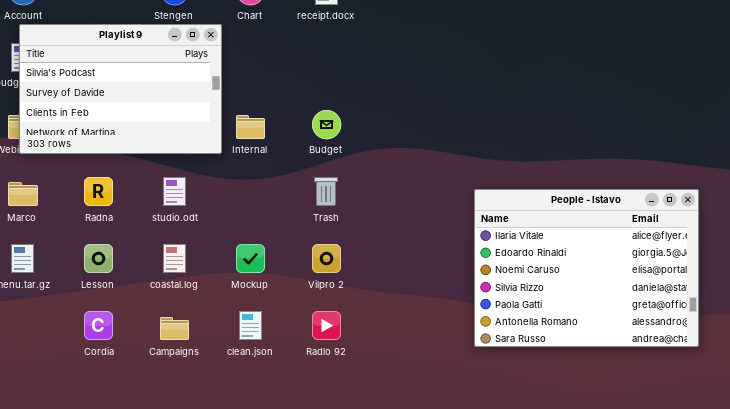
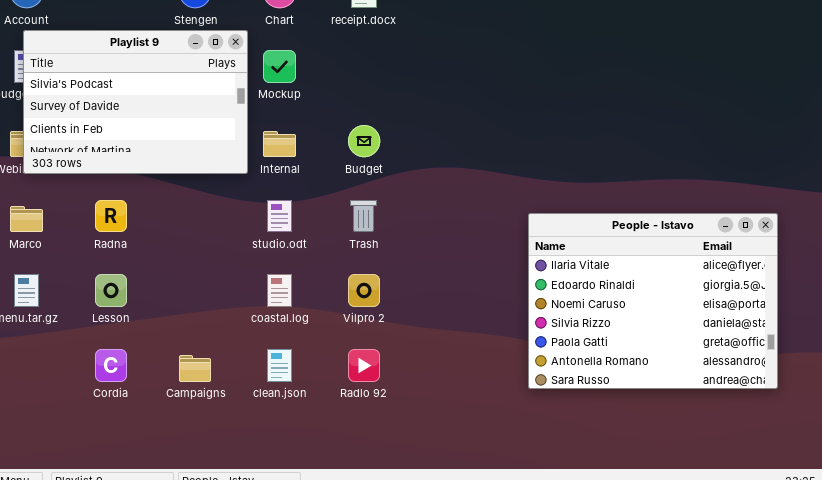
studio.odt: [163,177,186,206] -> [267,200,292,232], moved
coastal.log: [163,244,186,273] -> [267,274,292,307], moved
Mockup: [236,244,265,273] -> [263,50,296,83], moved

